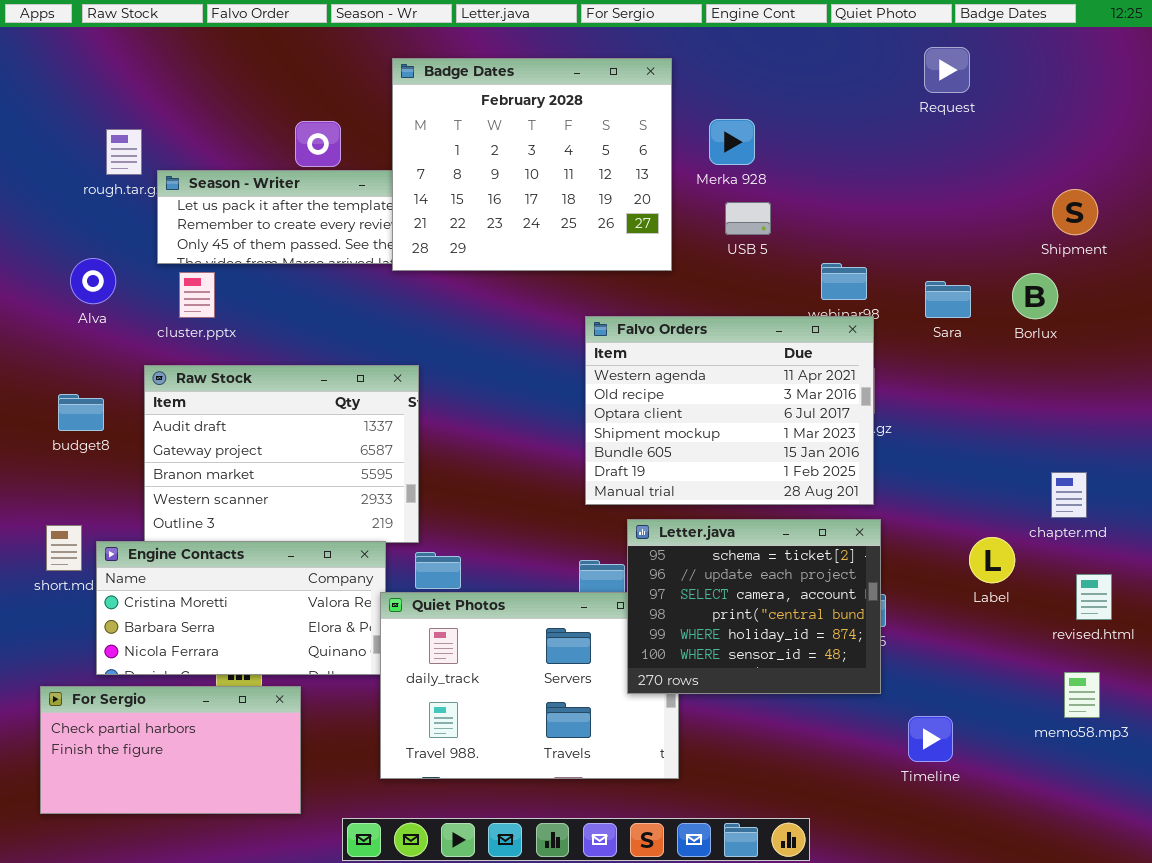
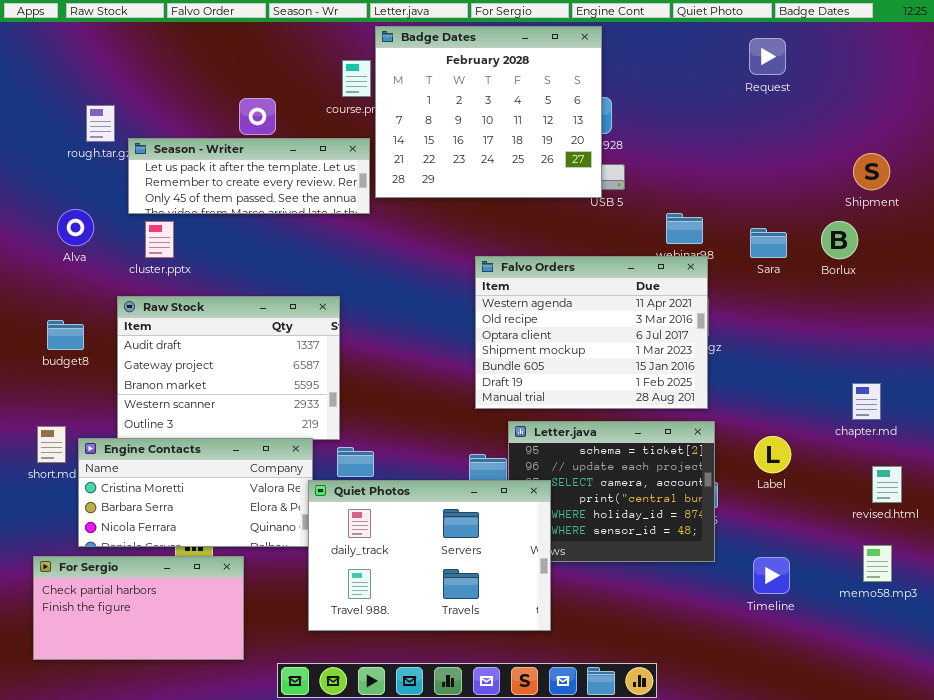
Badge Dates: [392,58,672,271] -> [375,26,602,198], moved
Label: [969,537,1015,583] -> [754,436,791,473], moved
Quiet Photos: [380,592,679,779] -> [308,480,551,631], raised
Timeline: [908,716,953,762] -> [753,557,790,594], moved

